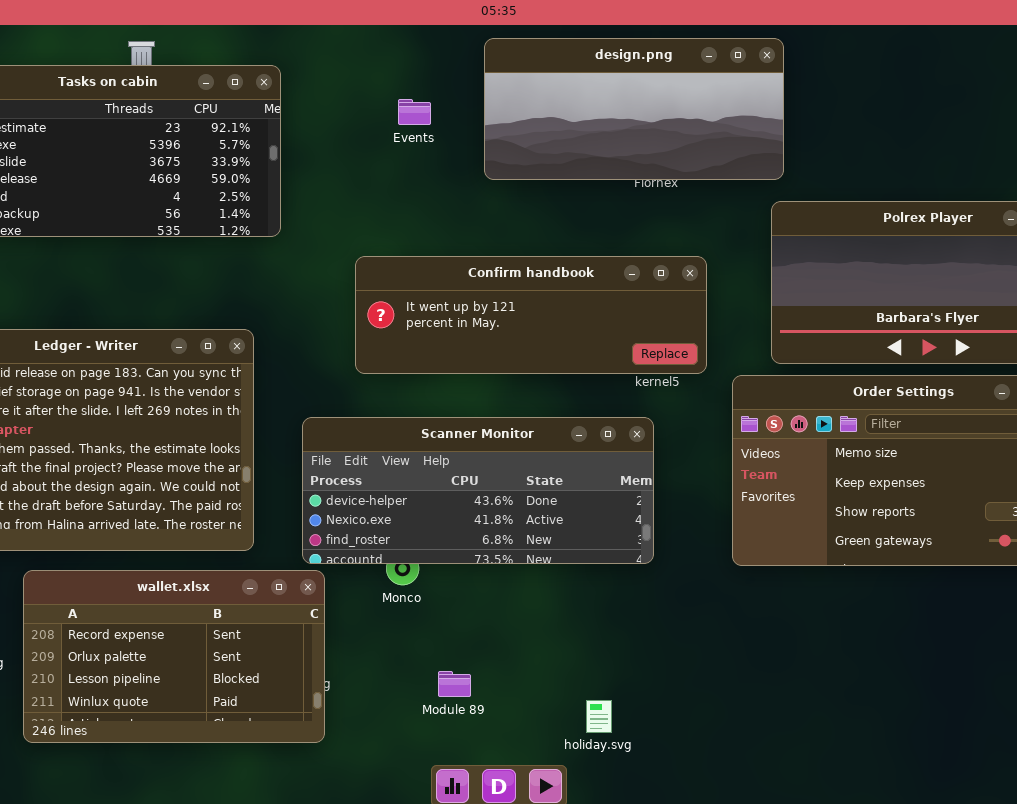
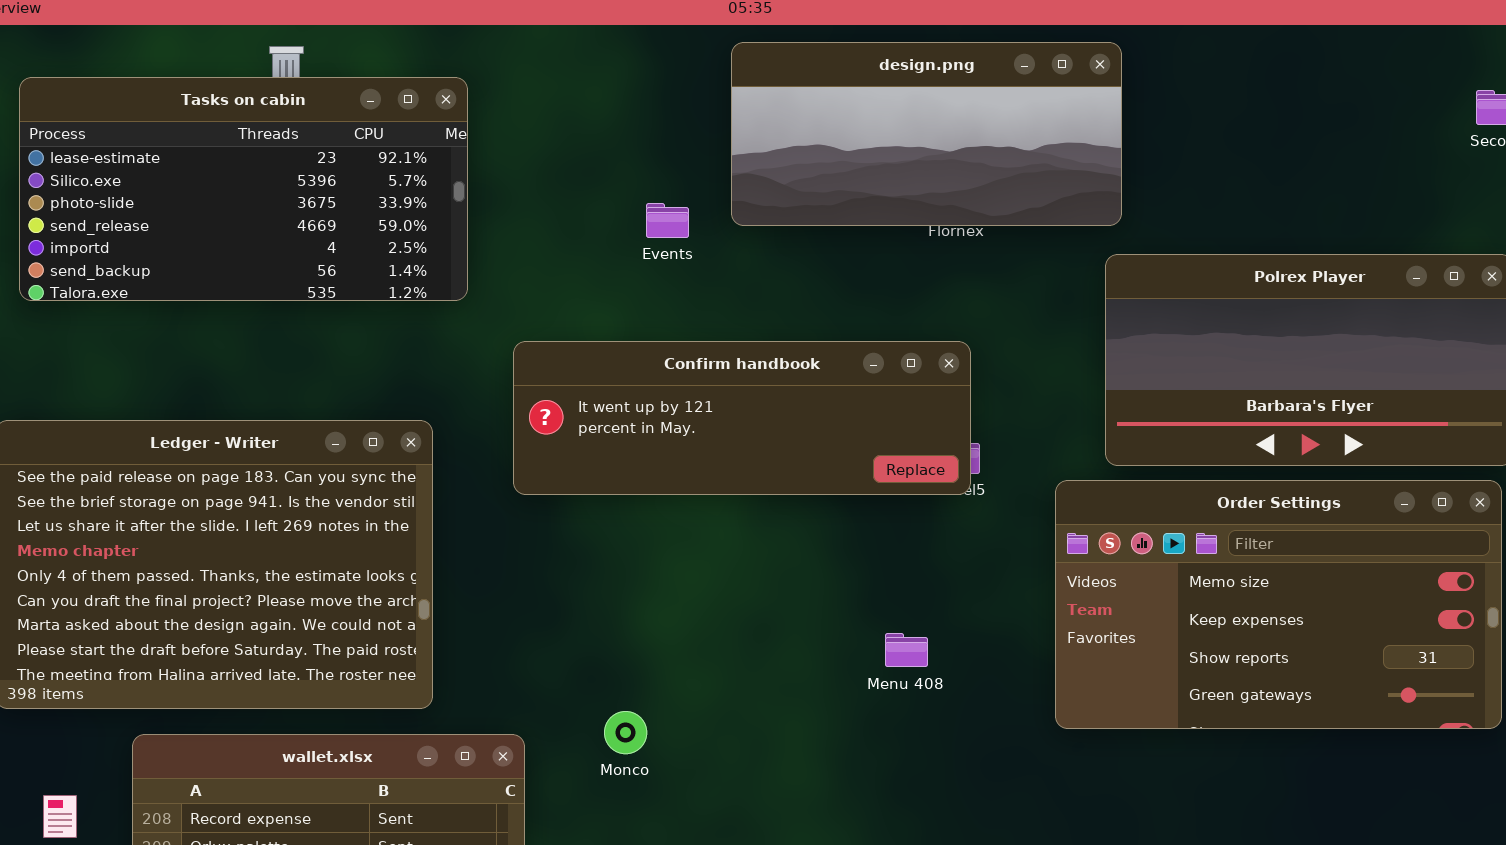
Events: [398,99,431,125] -> [646,203,689,238], moved
Confirm handbook: [355,256,707,374] -> [513,341,971,495], moved
Scanner Monitor: [302,417,654,564] -> none, closed

